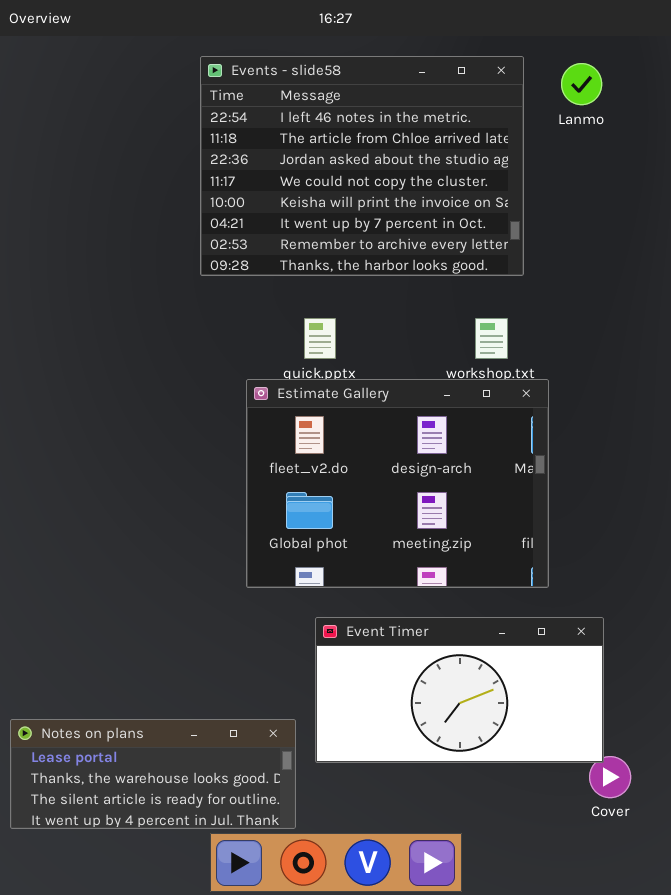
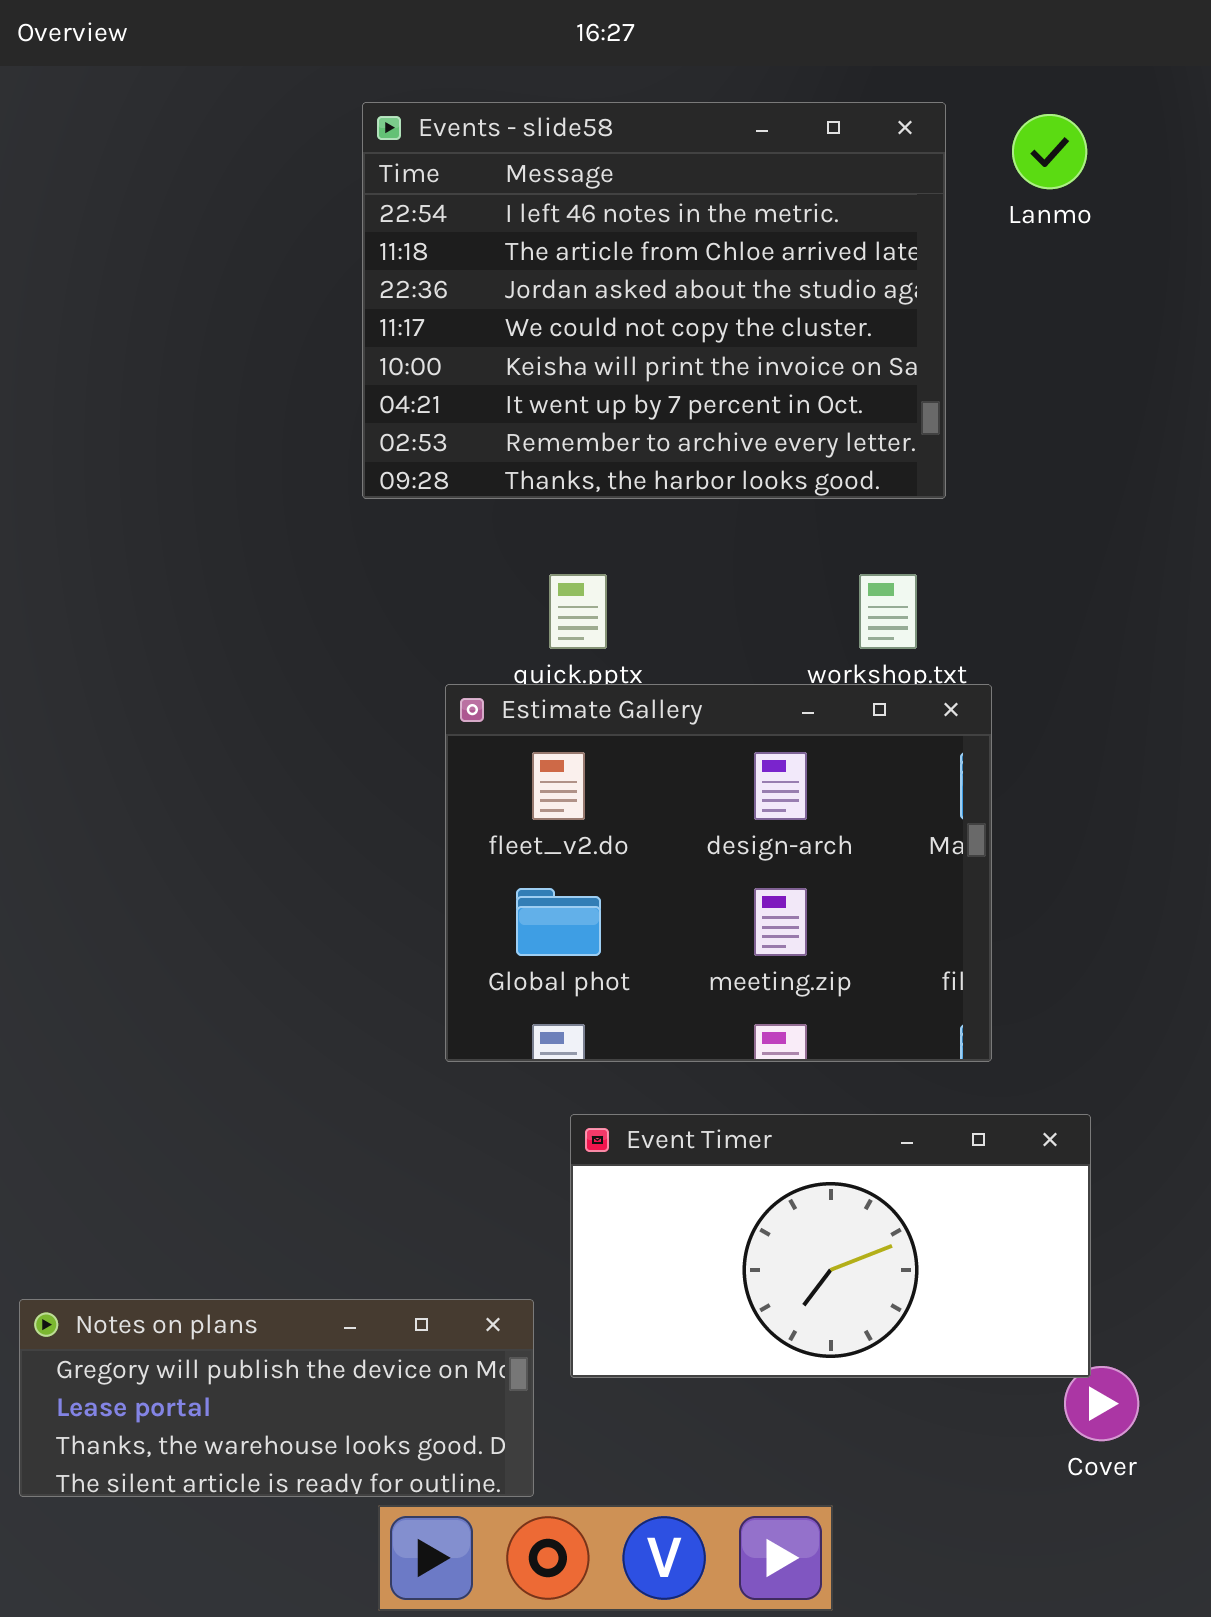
Notes on plans: [10,719,296,829] -> [19,1299,534,1497], scrolled up 1 row

